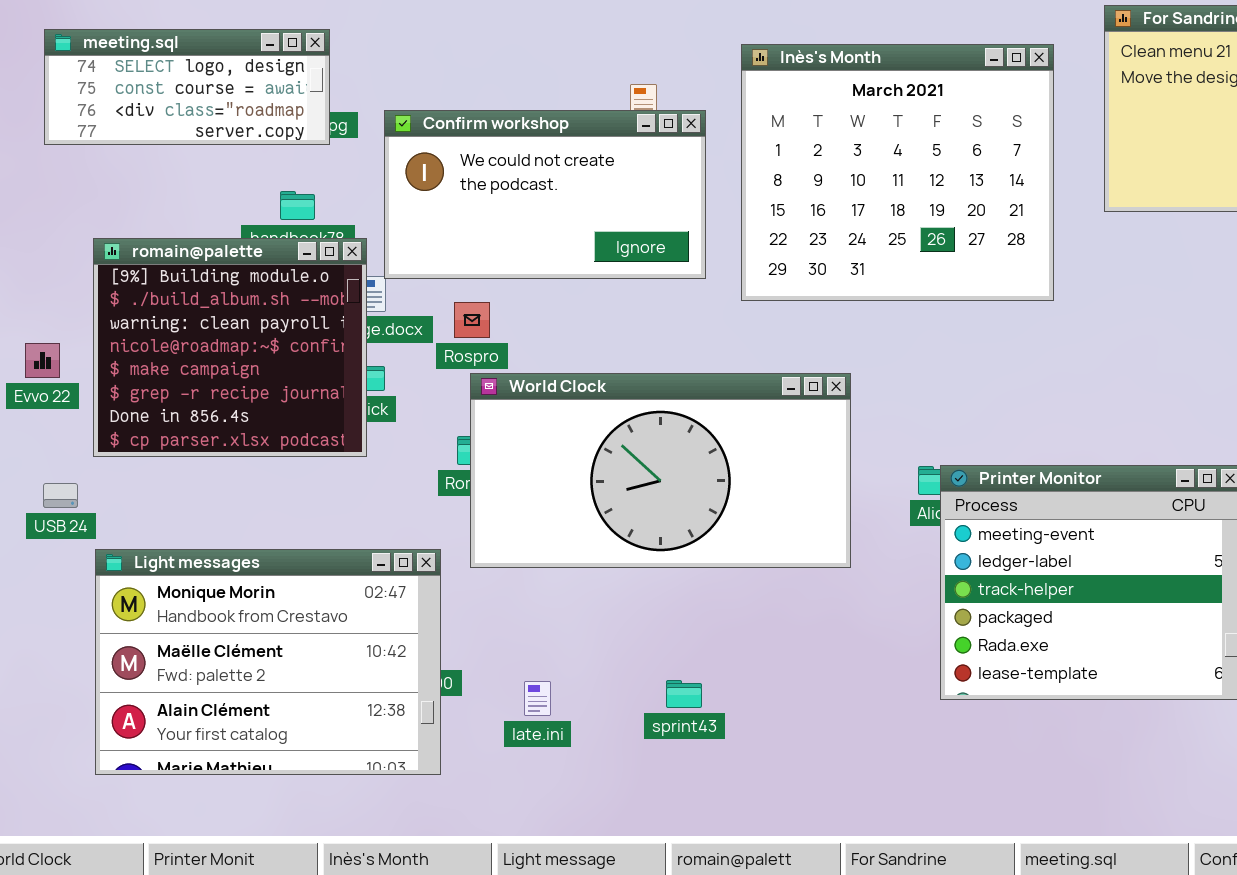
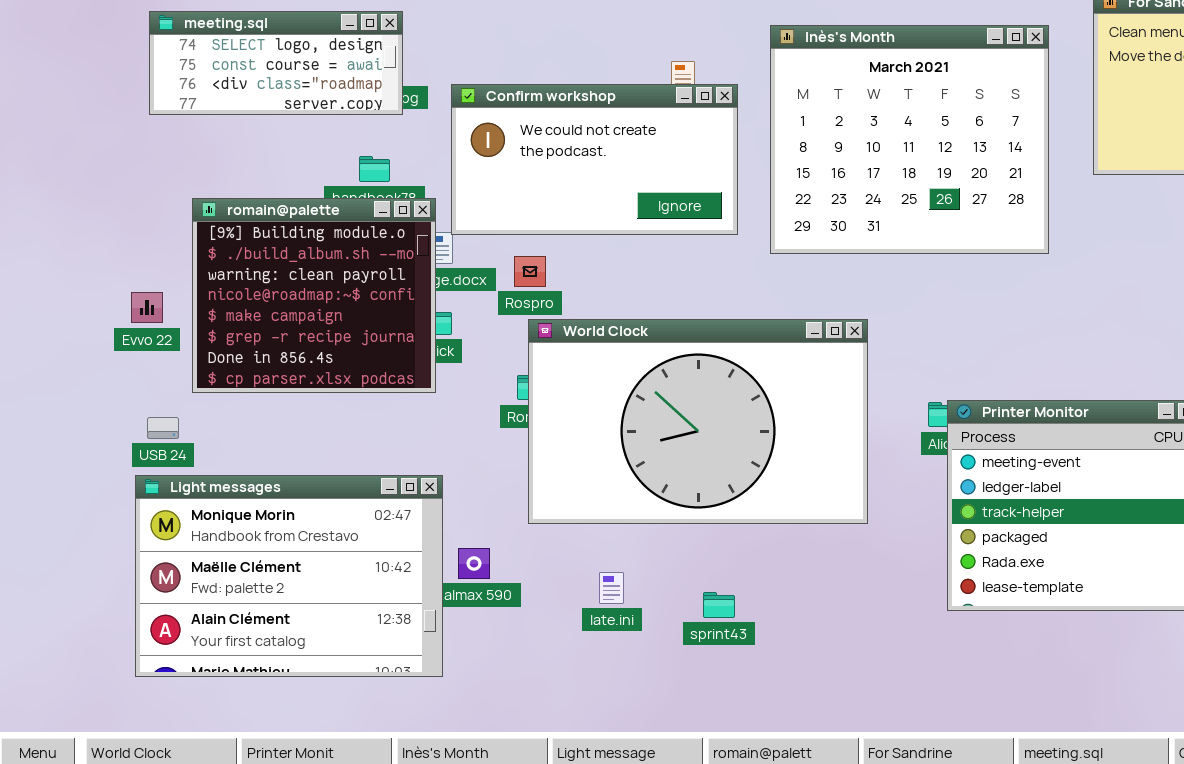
World Clock: [470,373,851,568] -> [528,319,868,524], resized
Light messages: [95,549,441,775] -> [135,475,443,677], moved
late.ini: [524,681,551,716] -> [599,572,624,604], moved

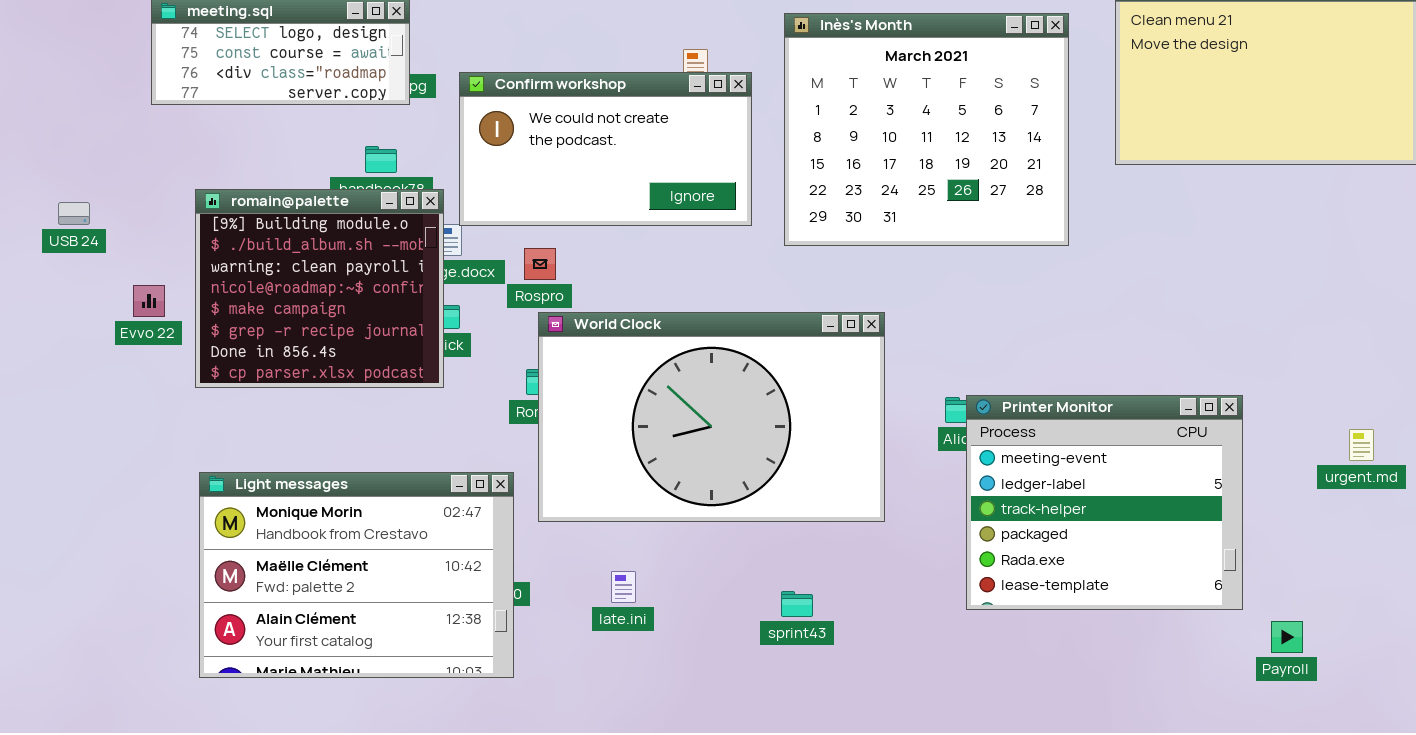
USB 24: [147,417,179,439] -> [58,202,90,225], moved
Light messages: [135,475,443,677] -> [199,472,514,678], moved
sprint43: [703,592,735,618] -> [781,591,813,617], moved

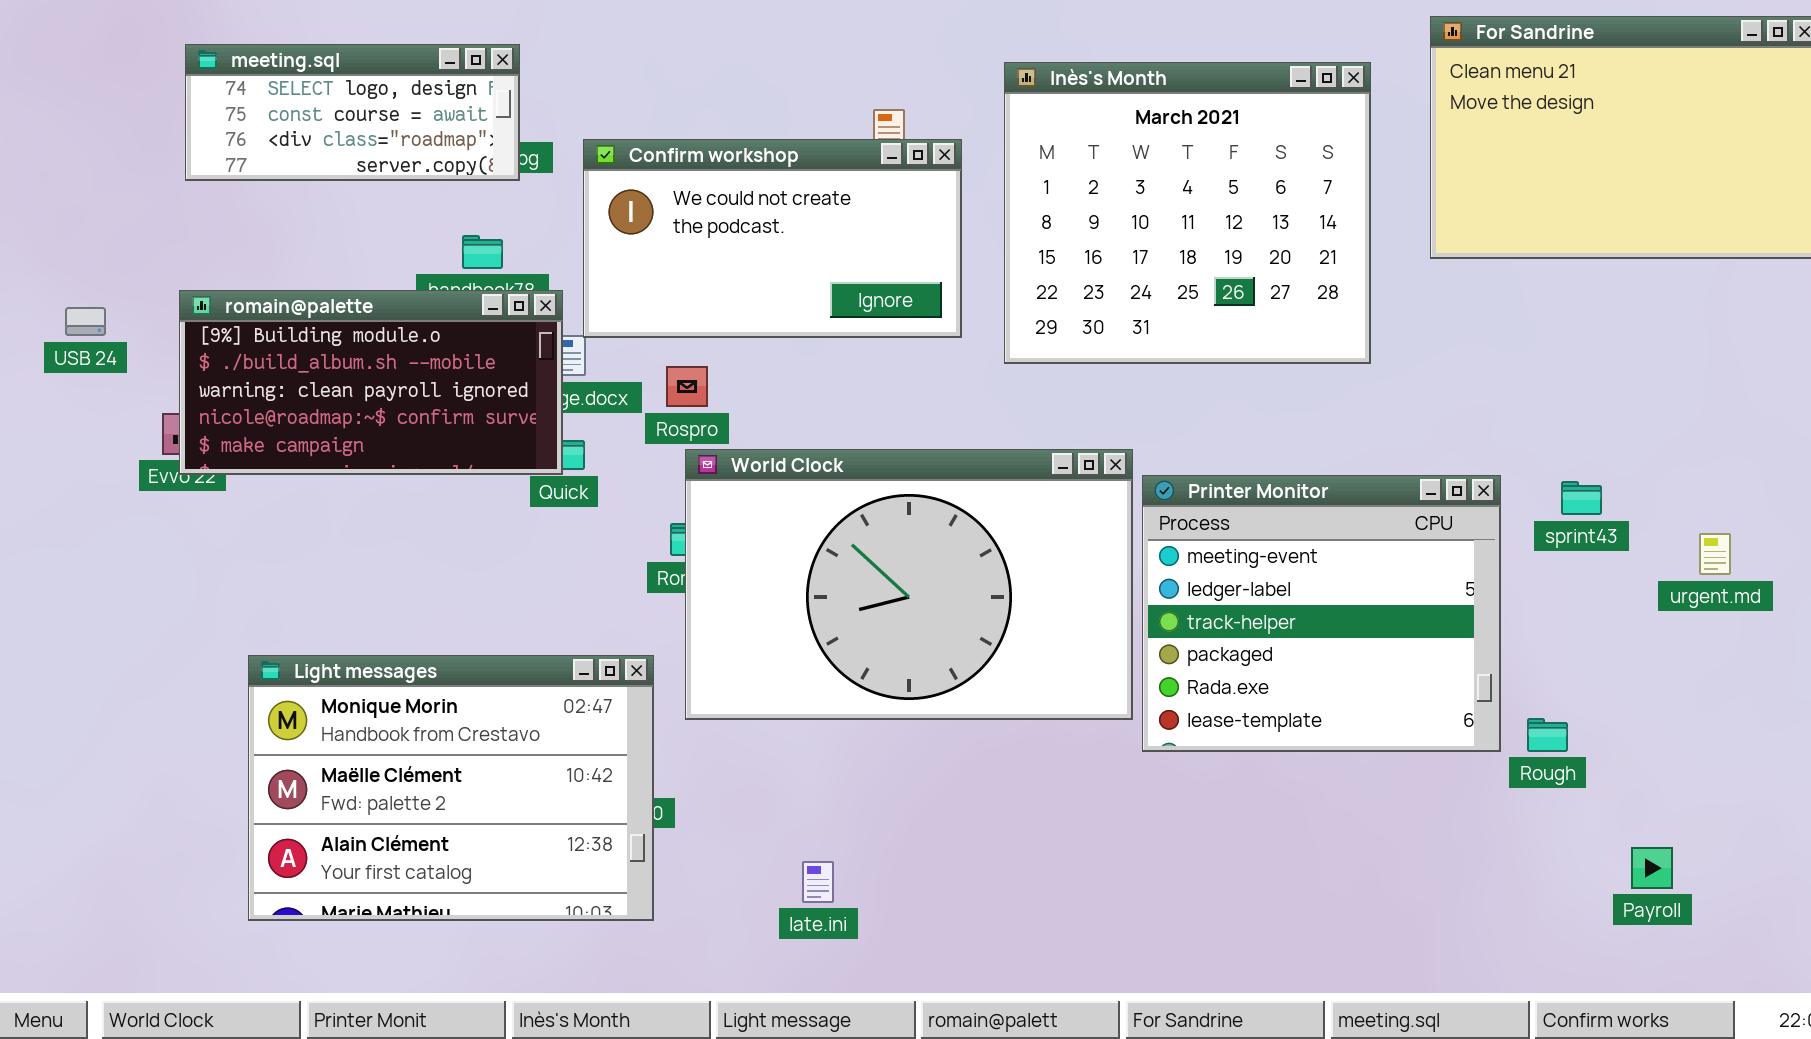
romain@palette: [195,189,444,388] -> [179,290,563,475], resized
Printer Monitor: [966,395,1243,610] -> [1142,475,1501,752], moved
urgent.md: [1349,429,1374,461] -> [1699,533,1731,575], moved
late.ini: [611,571,636,603] -> [802,861,834,903], moved
sprint43: [781,591,813,617] -> [1561,481,1602,515], moved

